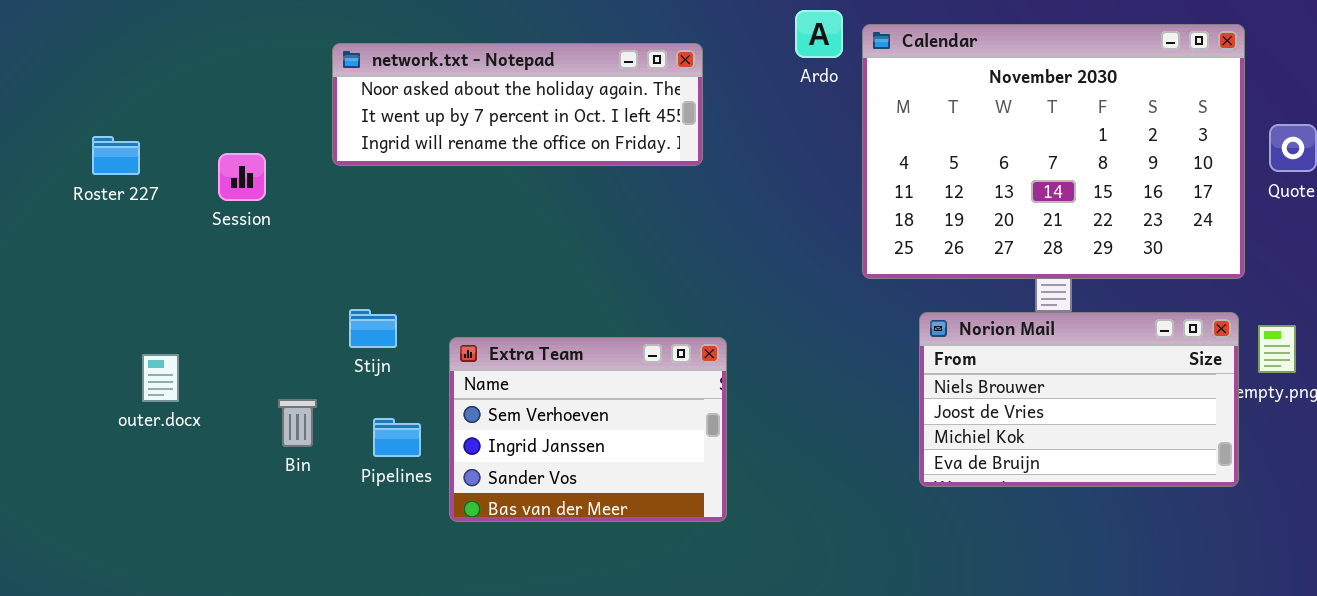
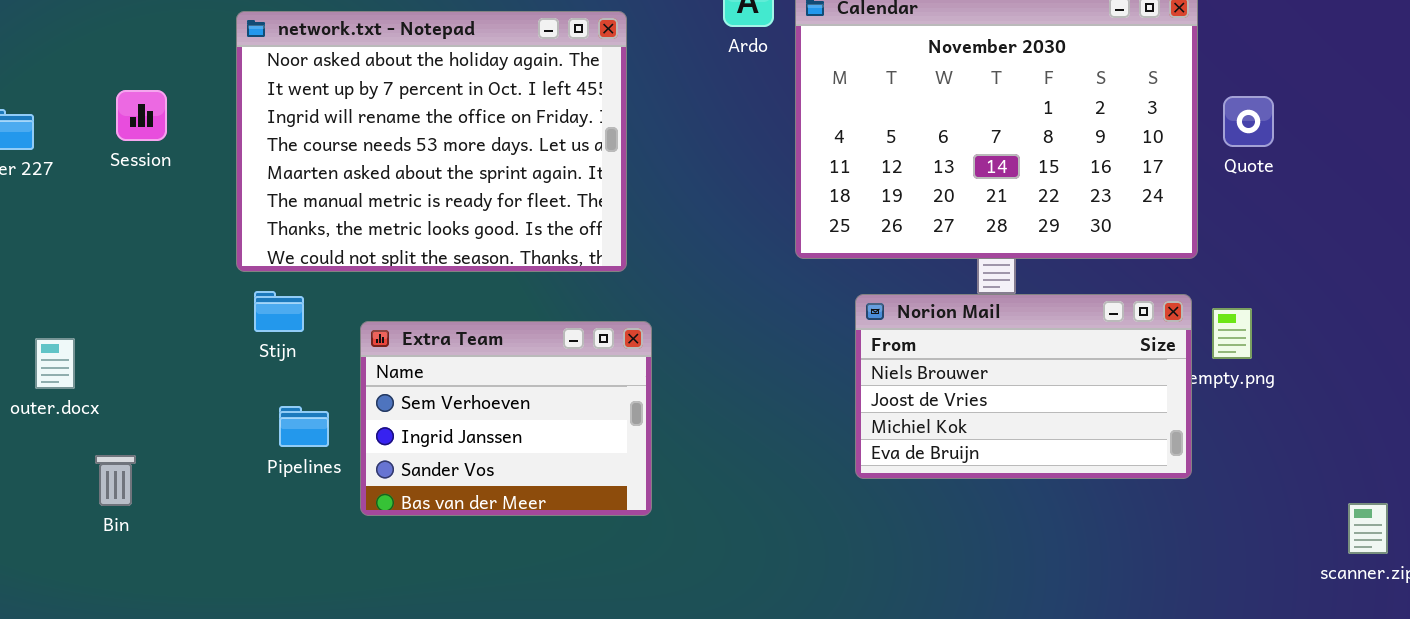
network.txt - Notepad: [332,43,703,166] -> [236,11,627,272], resized
Session: [218,153,266,201] -> [116,90,167,141], moved
Bin: [278,399,317,447] -> [95,455,136,506], moved

